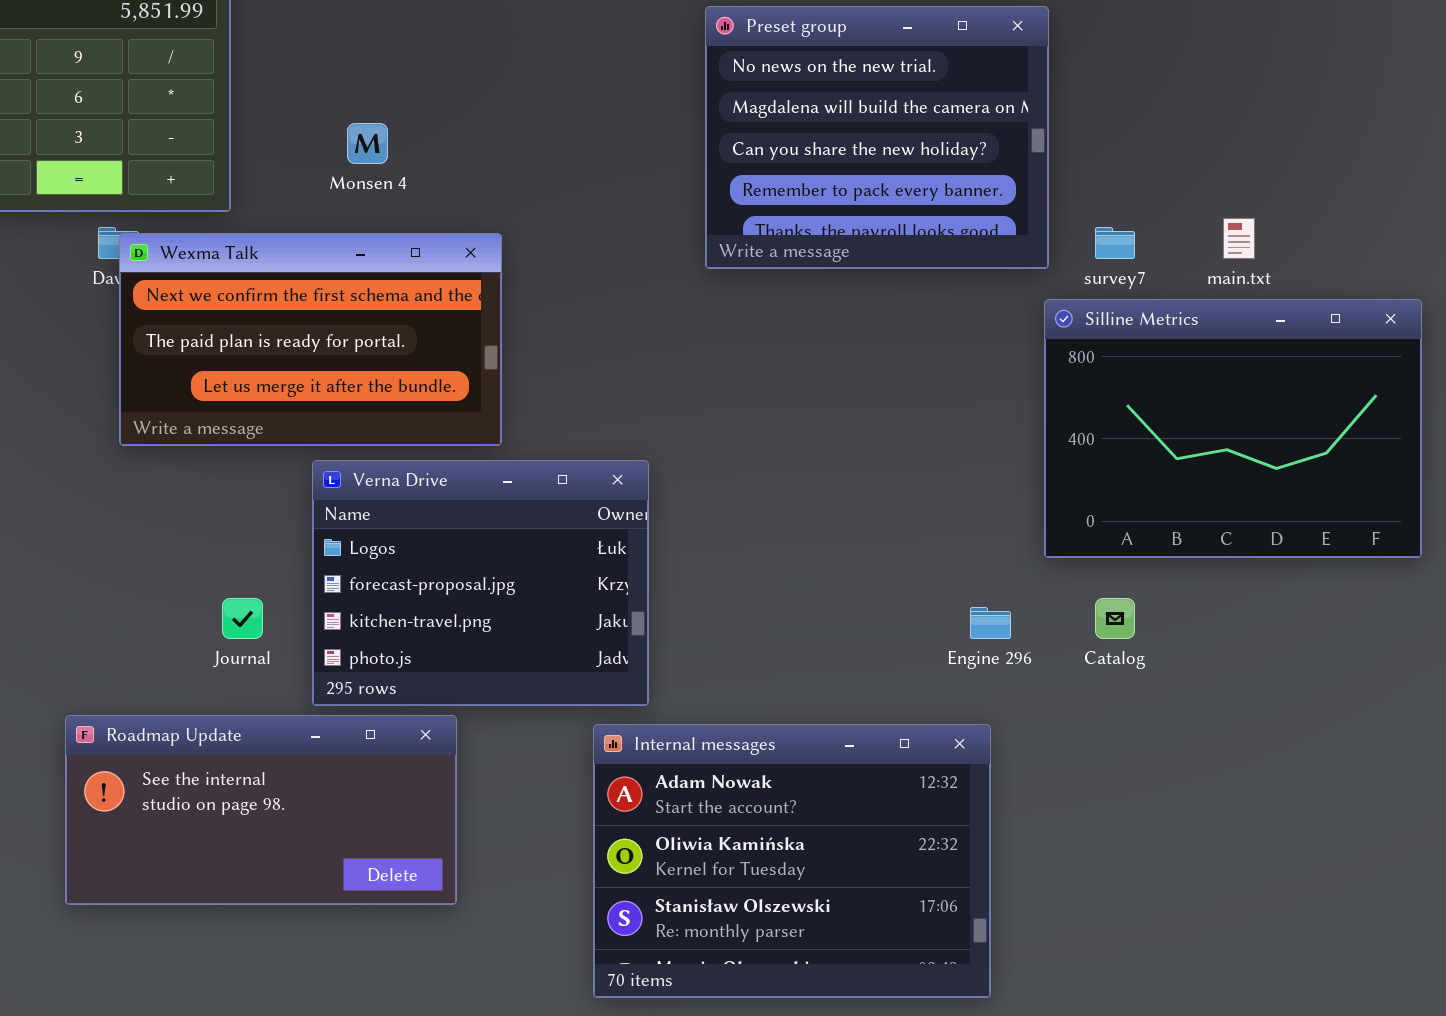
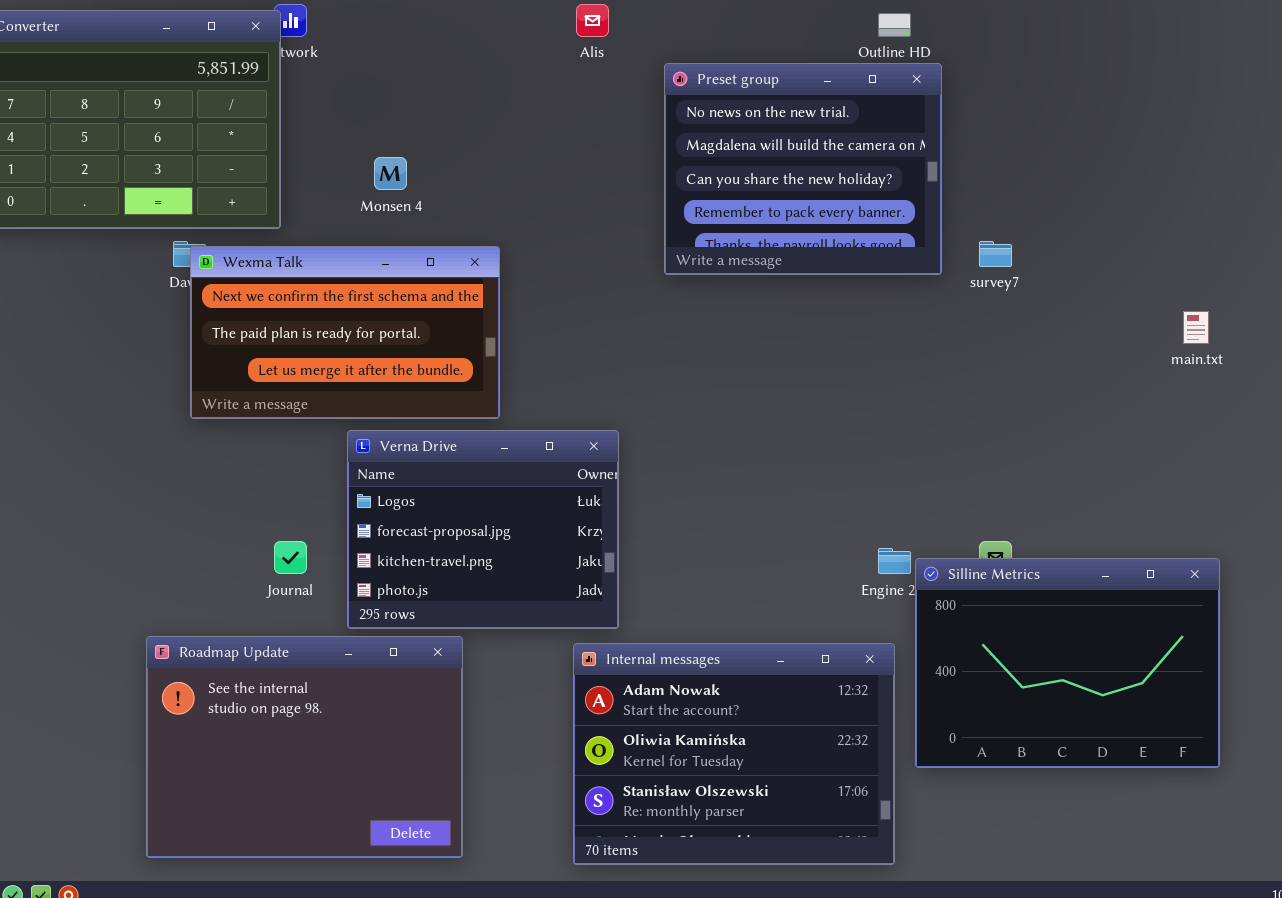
main.txt: [1223,218,1255,259] -> [1183,311,1209,344], moved
Silline Metrics: [1044,299,1422,558] -> [915,558,1220,768], moved
Roadmap Update: [65,715,457,905] -> [146,636,463,858], resized

